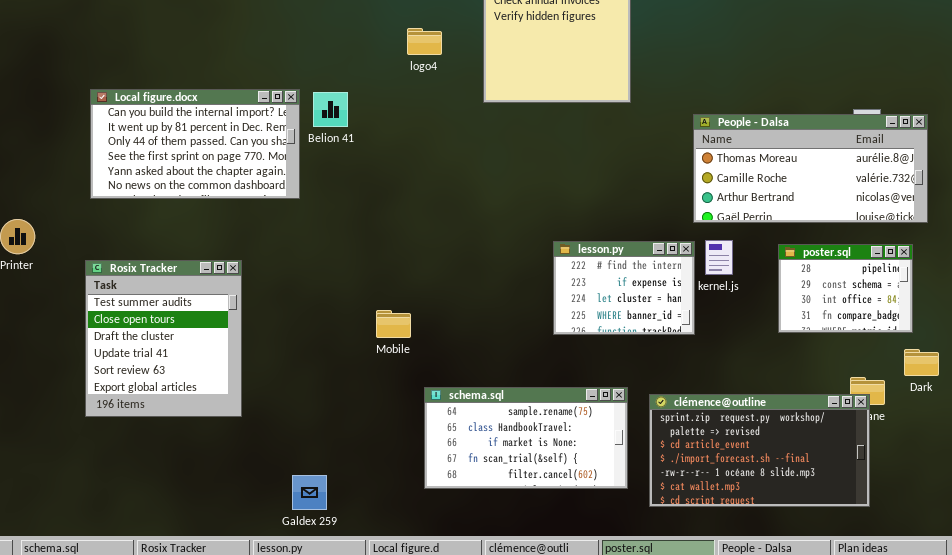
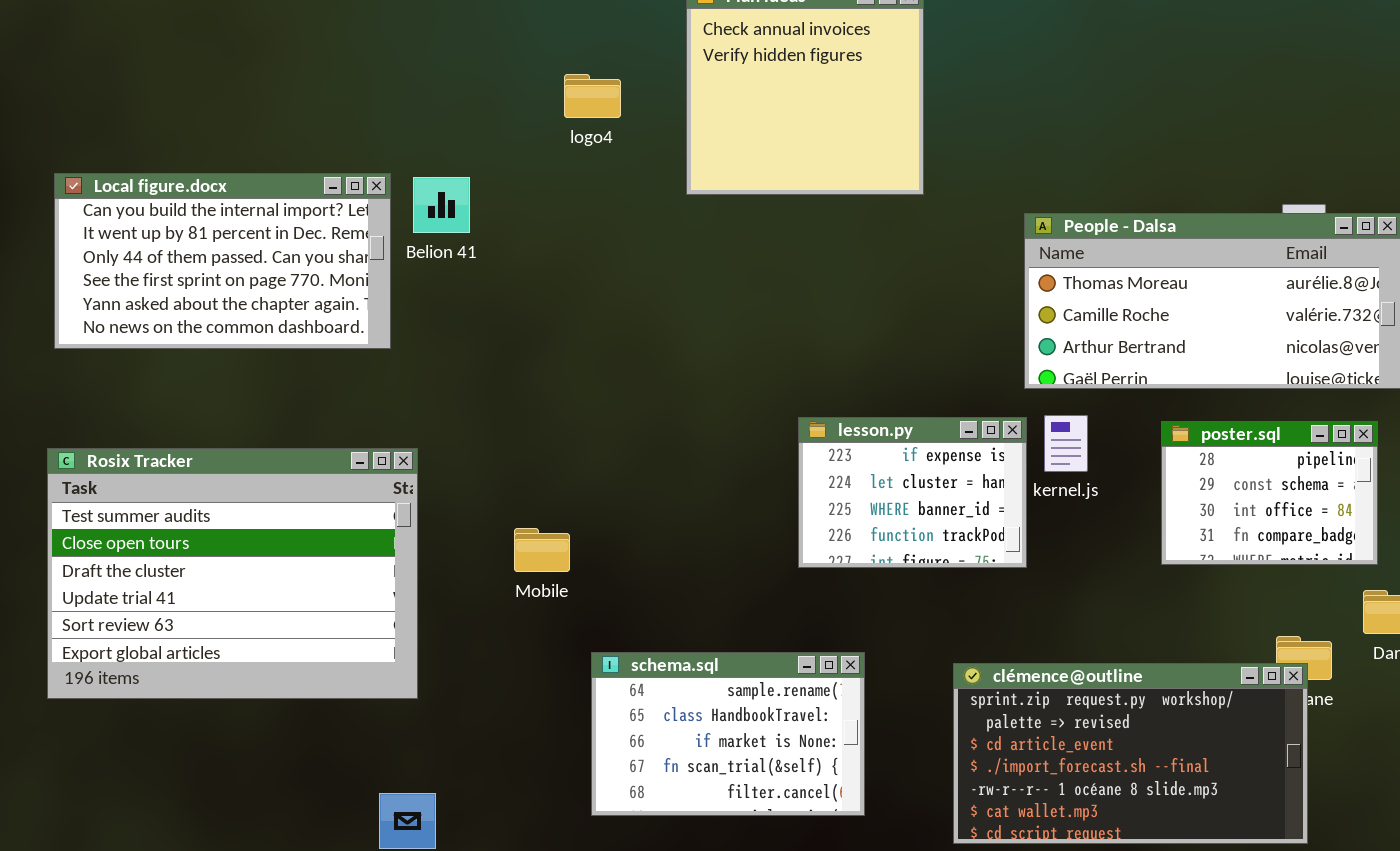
lesson.py: [553,241,695,335] -> [798,417,1027,568], scrolled down 1 row
Rosix Tracker: [85,260,242,417] -> [47,448,418,699], resized
schema.sql: [424,387,628,489] -> [591,652,865,816], resized

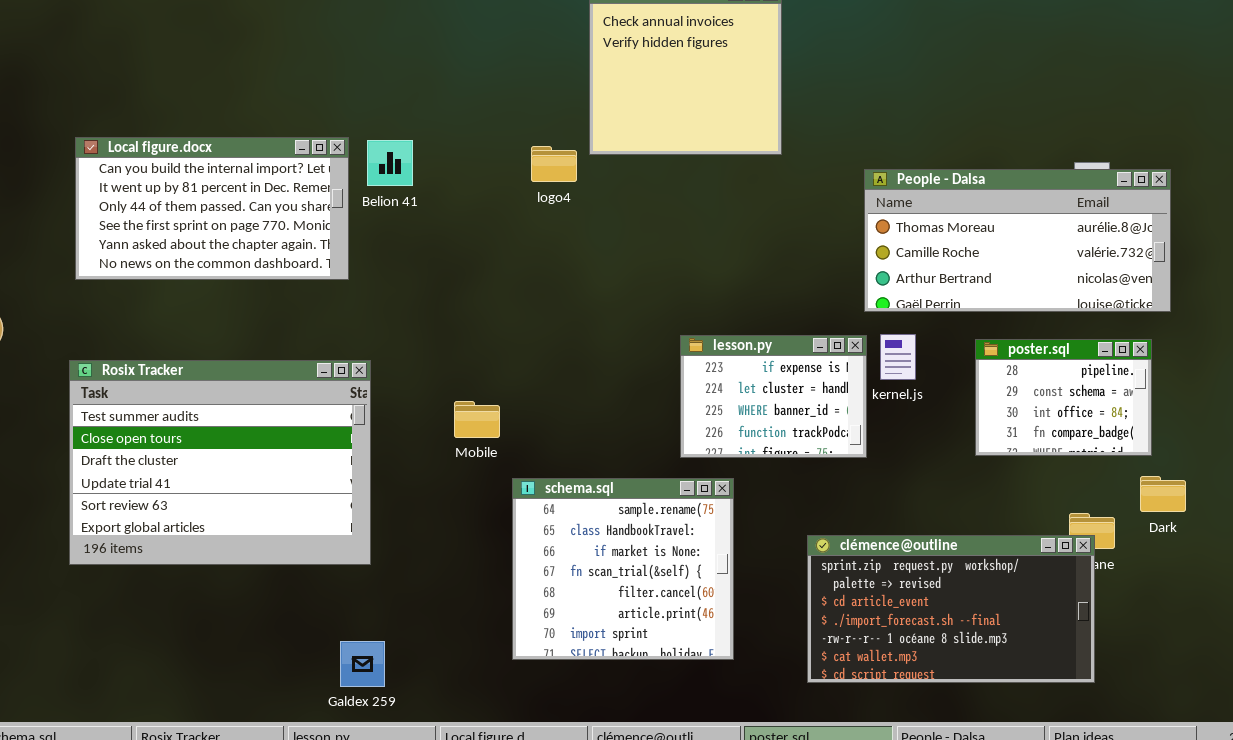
logo4: [564,74,621,118] -> [531,146,577,182], moved
Mobile: [514,528,570,572] -> [454,401,500,438], moved
schema.sql: [591,652,865,816] -> [512,478,734,660], resized

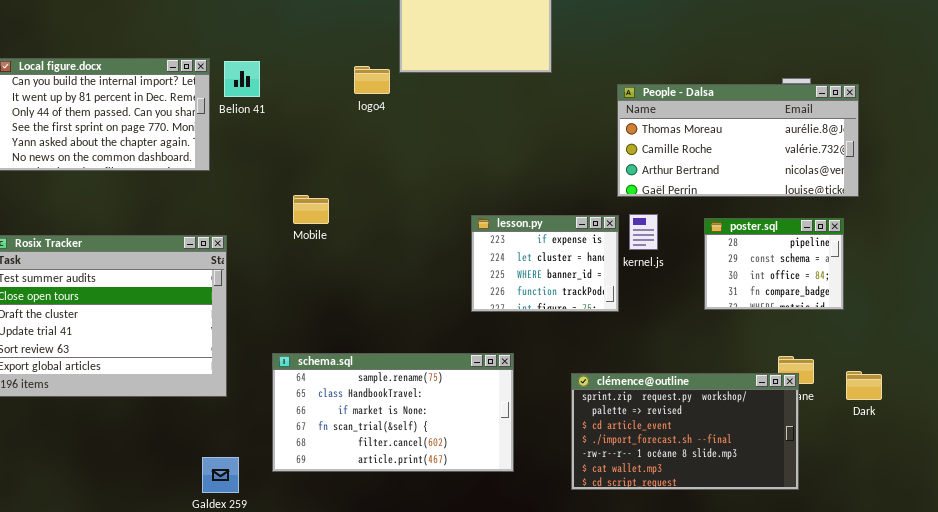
Mobile: [454,401,500,438] -> [293,195,329,224], moved
Dark: [1140,476,1186,512] -> [846,371,882,400], moved
schema.sql: [512,478,734,660] -> [272,353,514,472], resized

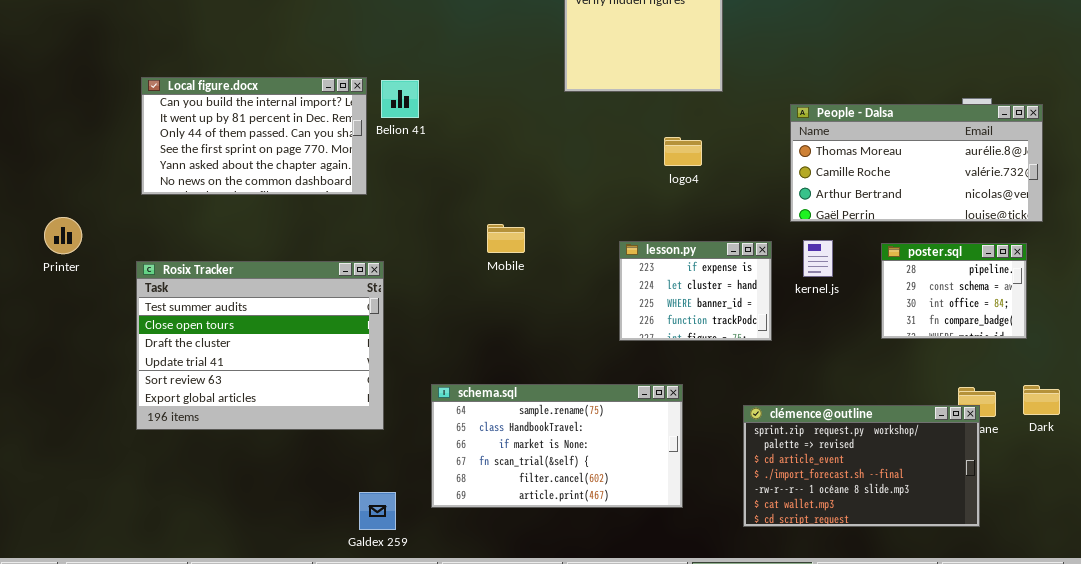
logo4: [354,66,390,94] -> [664,137,702,166], moved
Mobile: [293,195,329,224] -> [487,224,525,253], moved
lesson.py: [471,215,619,312] -> [619,241,772,341], moved
Dark: [846,371,882,400] -> [1023,385,1060,415], moved

